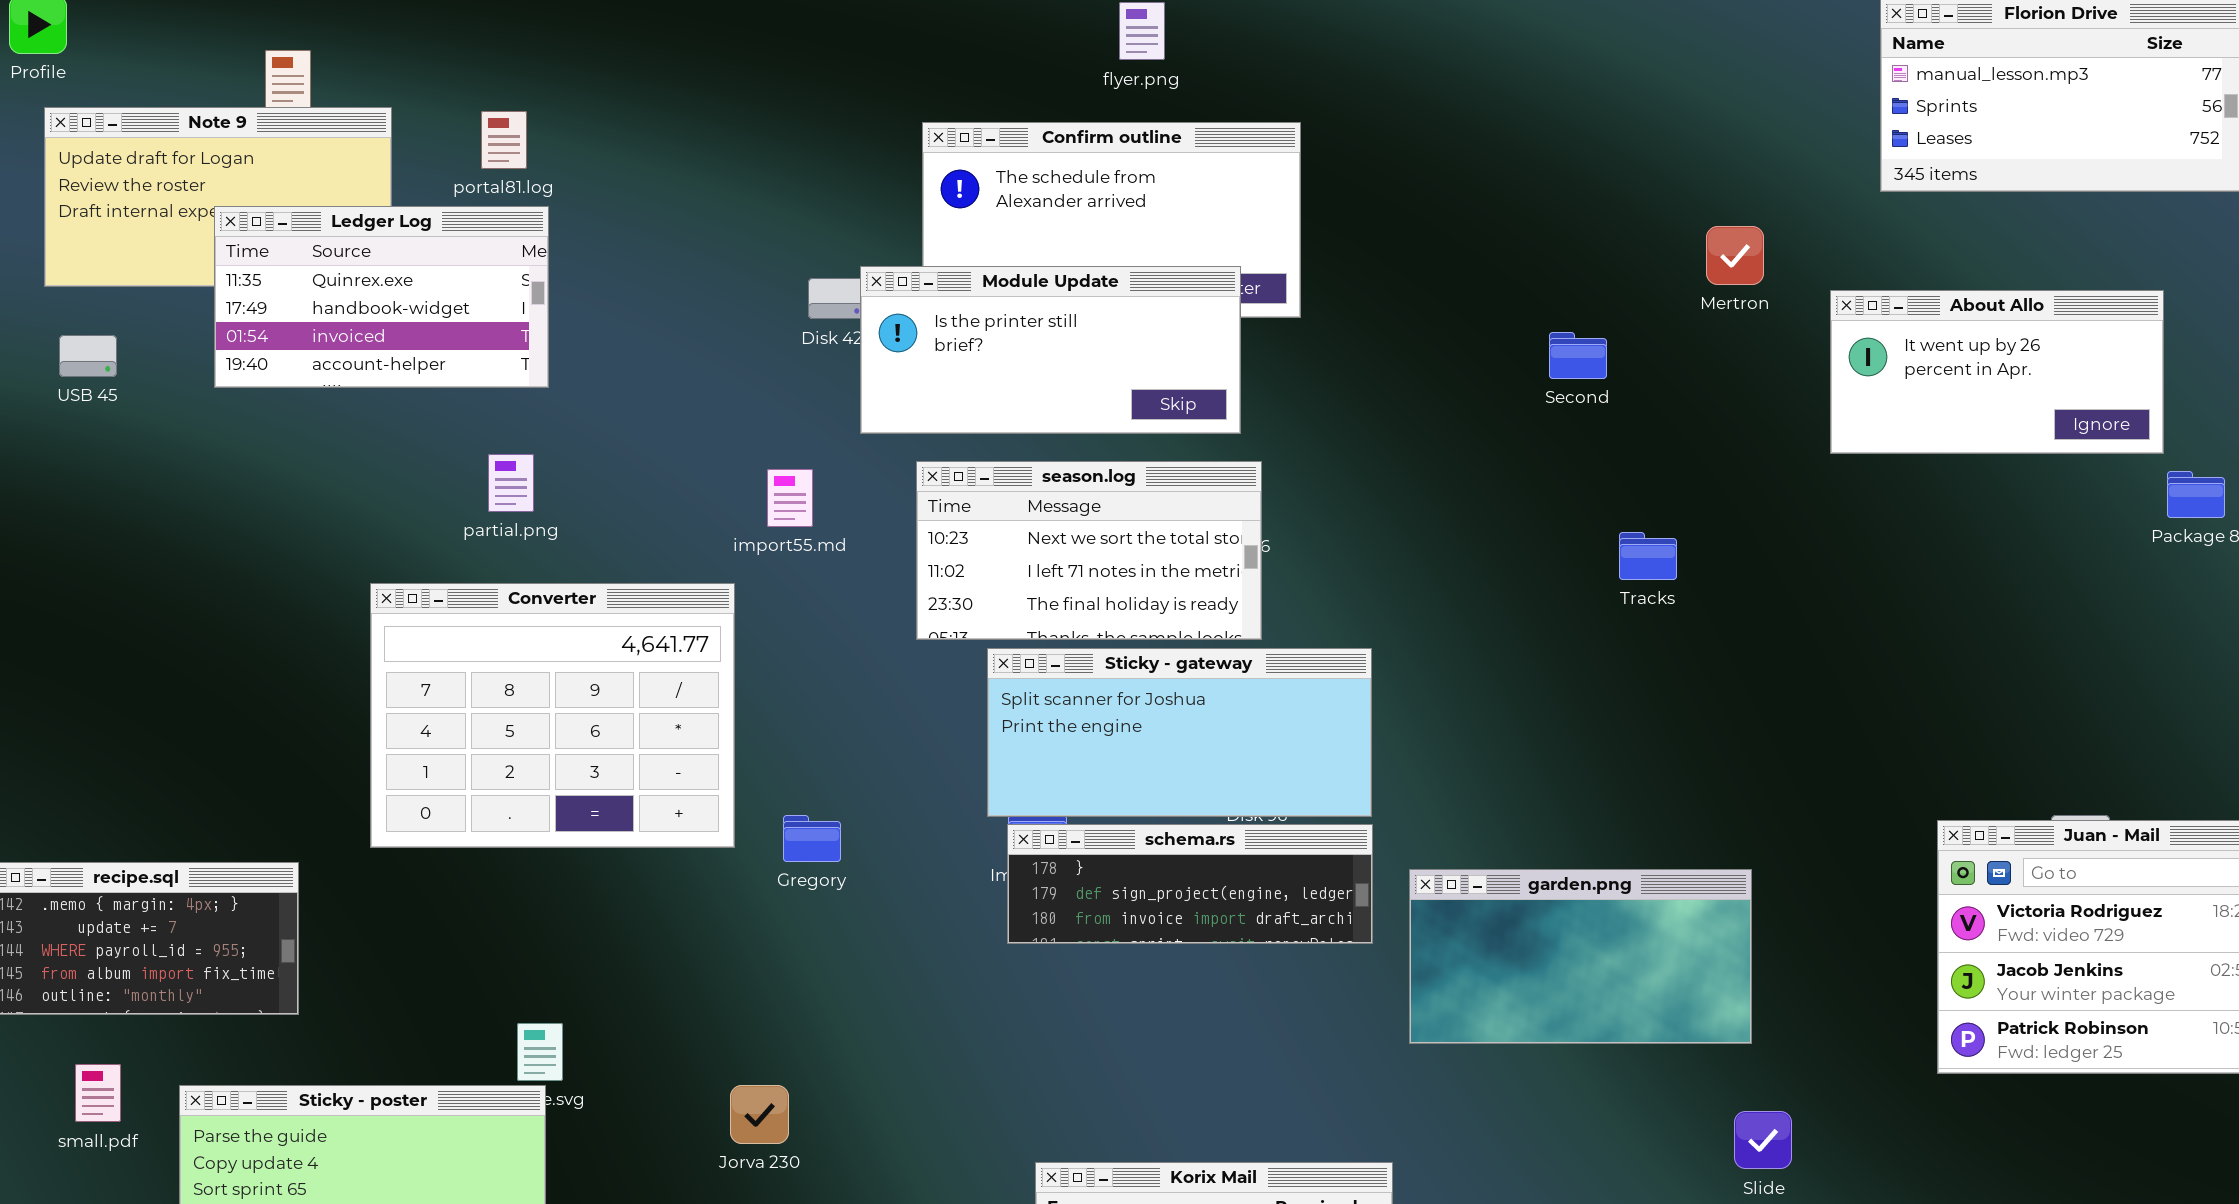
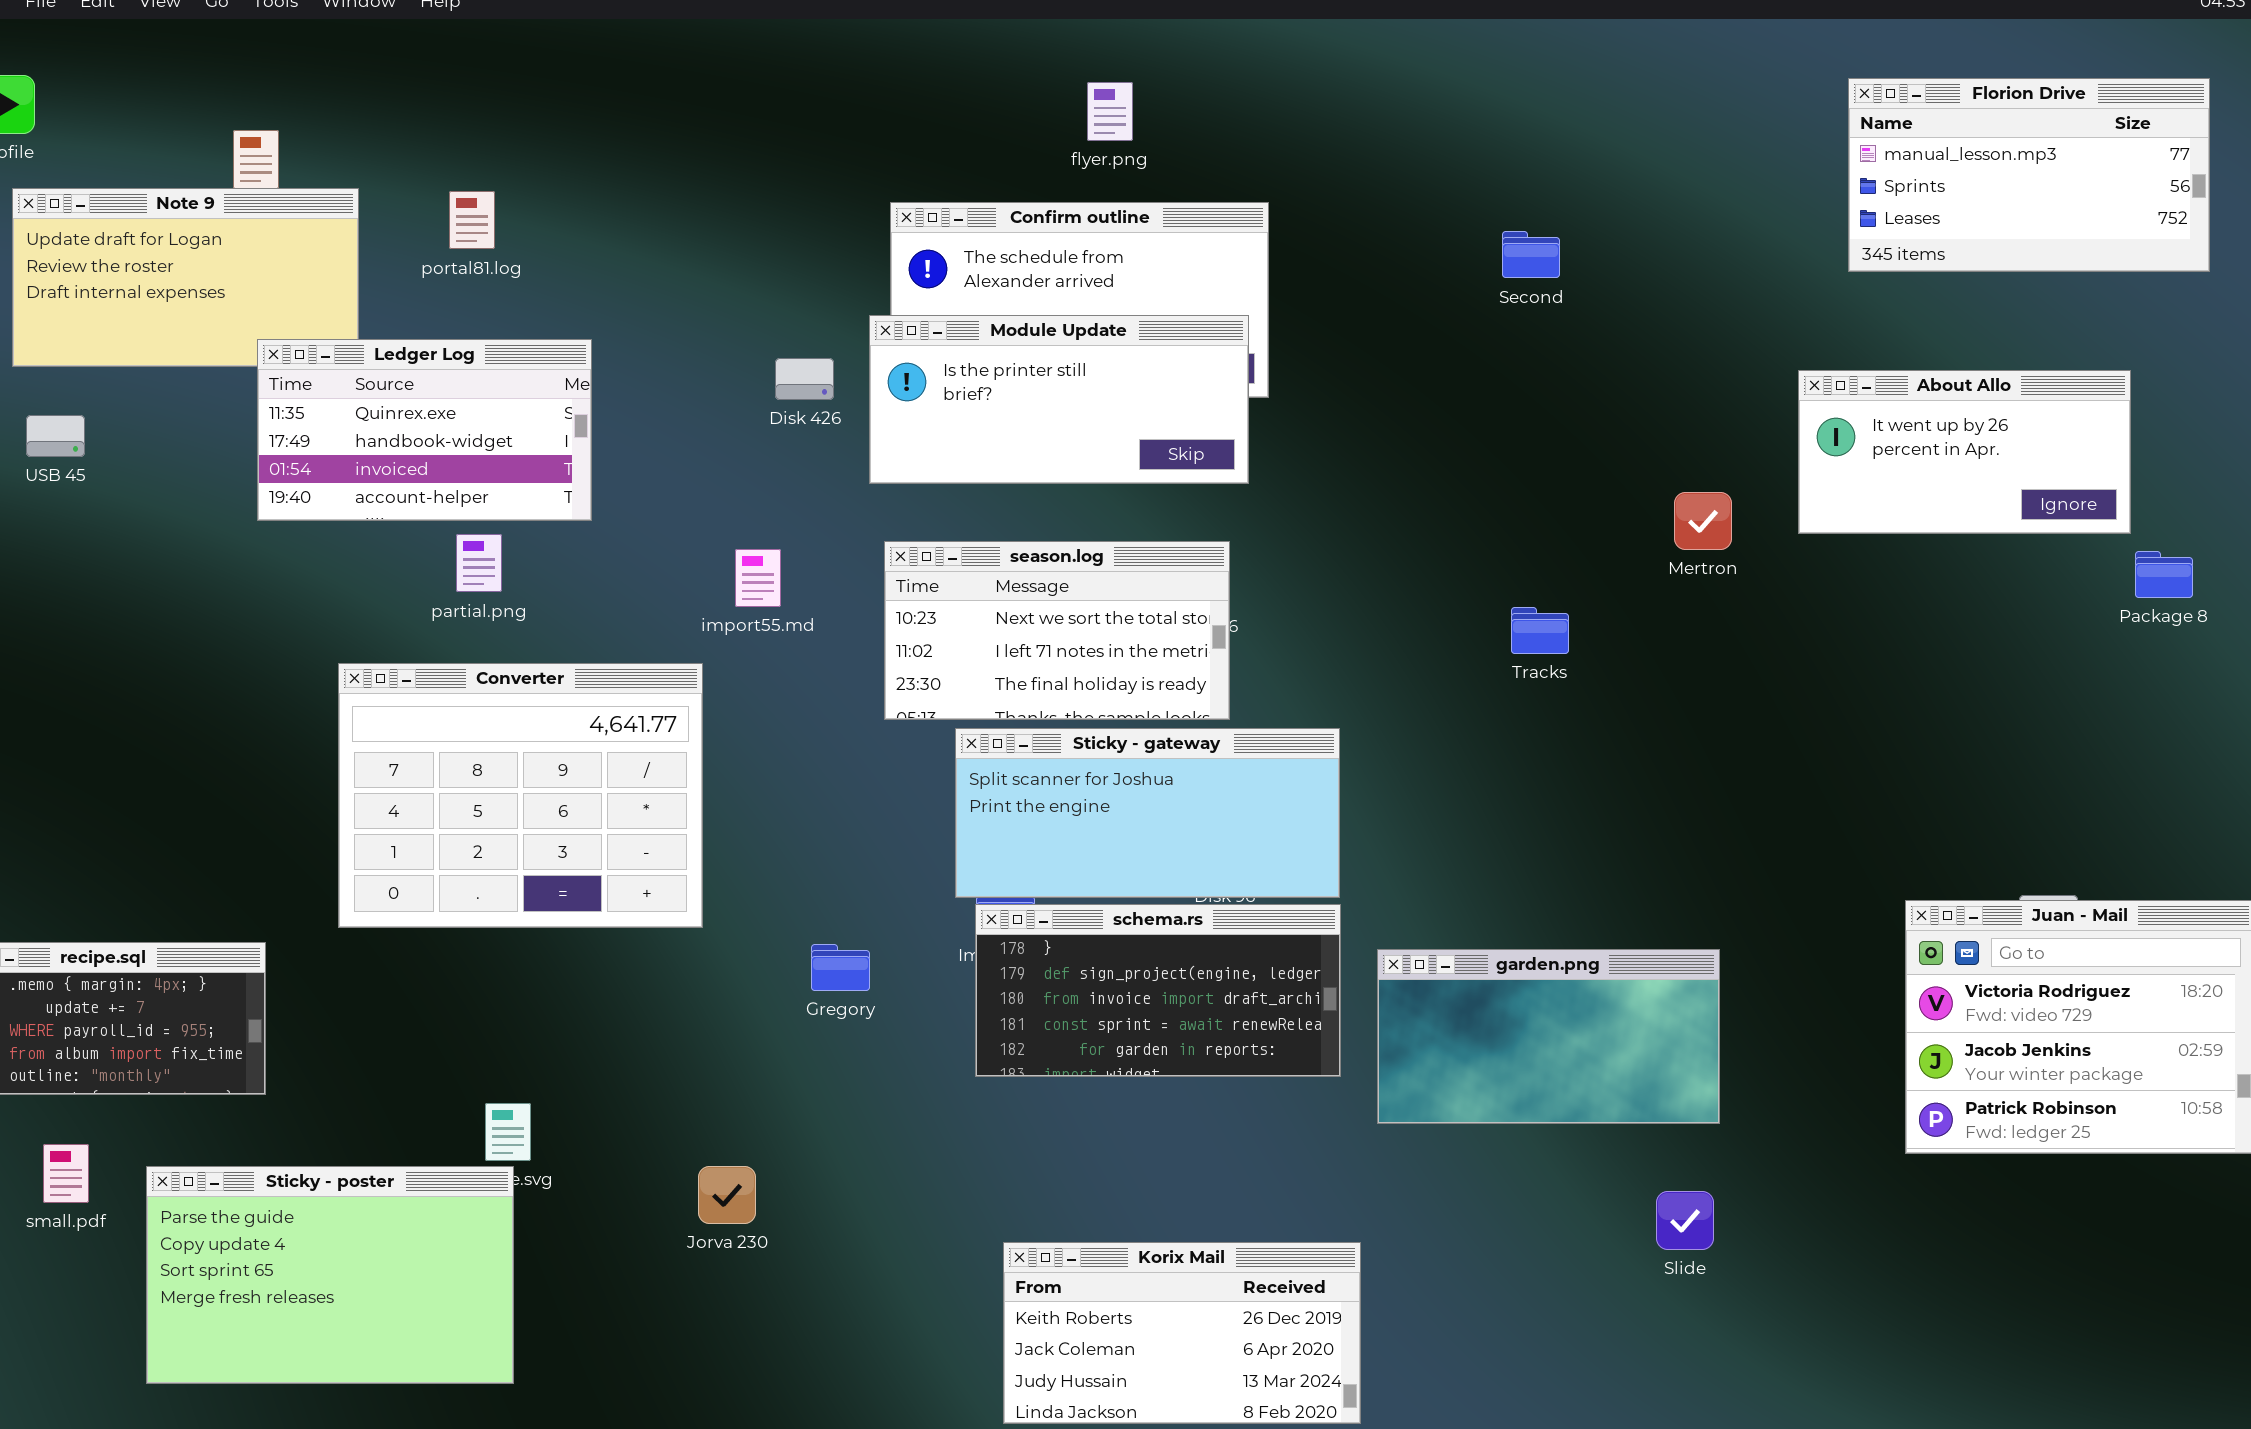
Ledger Log: [214,206,549,388] -> [257,339,592,521], moved
Mertron: [1706,226,1764,285] -> [1674,492,1732,550], moved
Module Update: [860,266,1241,434] -> [869,315,1249,484], moved
Second: [1549,332,1607,379] -> [1502,231,1560,278], moved
Tracks: [1619,532,1677,580] -> [1511,607,1569,654], moved
Gregory: [783,815,841,862] -> [811,944,870,991], moved
schema.rs: [1007,824,1373,944] -> [975,904,1341,1077], resized
Slide: [1734,1111,1792,1169] -> [1656,1191,1714,1250], moved

